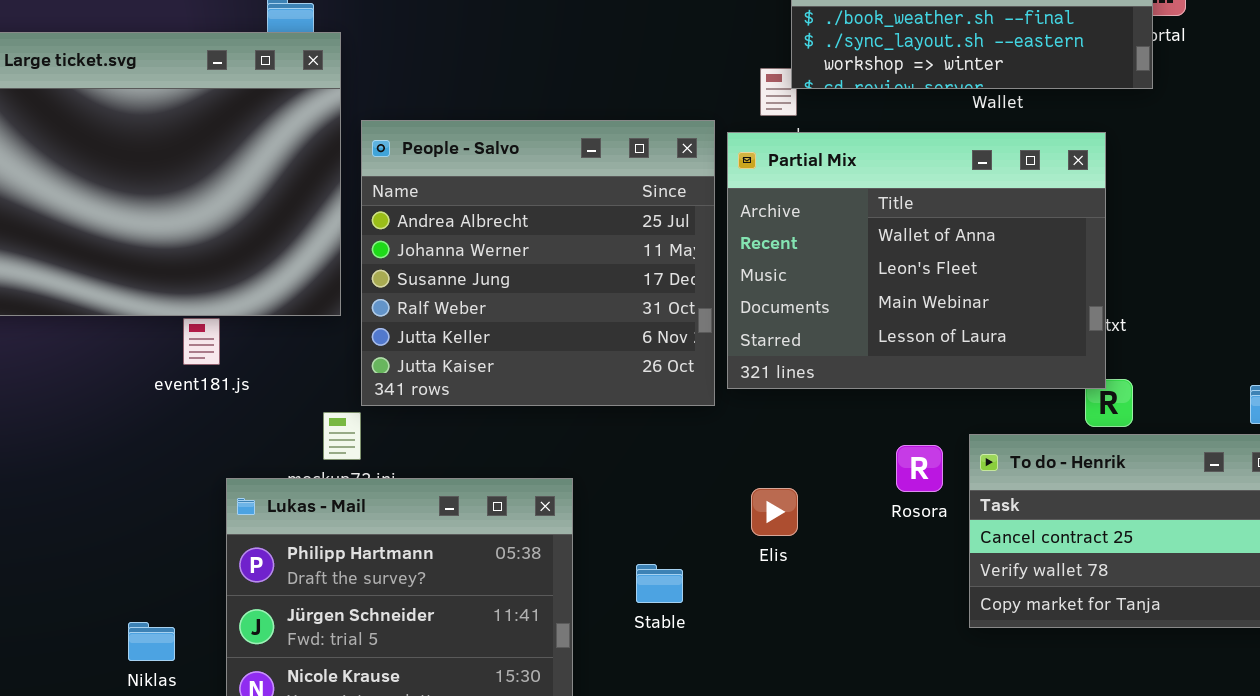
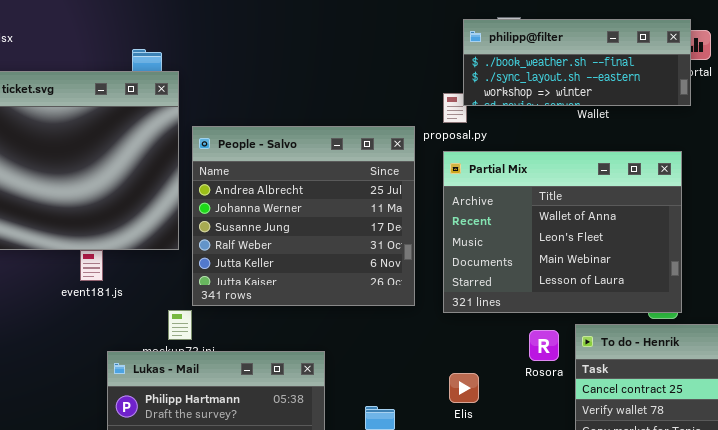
Partial Mix: [727,132,1106,389] -> [443,151,682,313], moved
Elis: [751,488,798,536] -> [449,373,479,403], moved

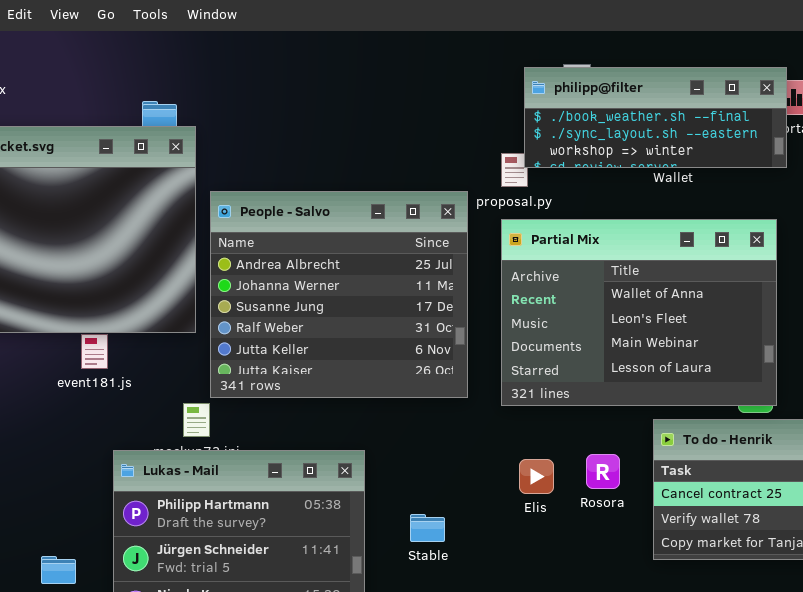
Rosora: [529,330,559,361] -> [586,454,620,489], moved
Elis: [449,373,479,403] -> [519,459,554,494], moved

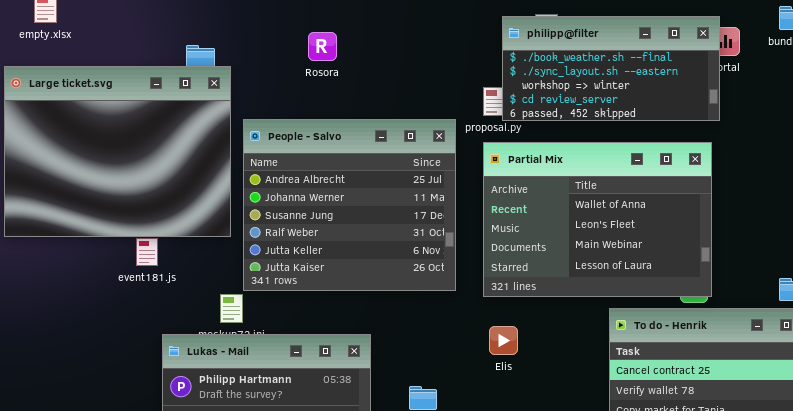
philipp@filter: [524,67,787,168] -> [502,16,720,121], resized
Rosora: [586,454,620,489] -> [308,32,337,61], moved
Elis: [519,459,554,494] -> [489,326,518,355], moved

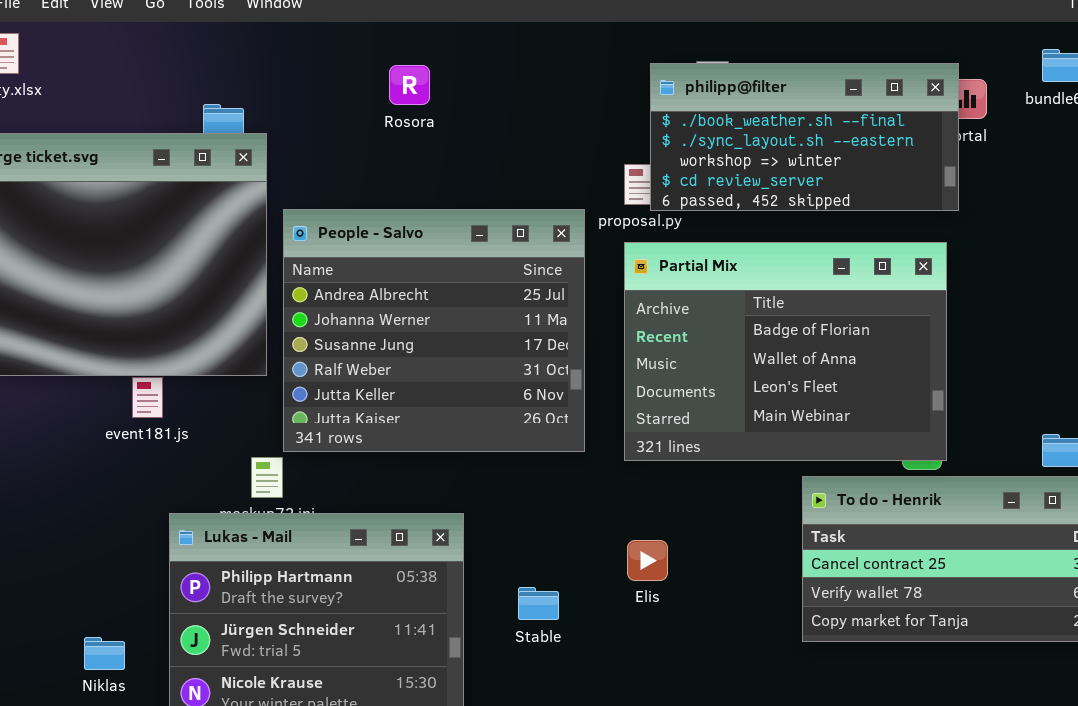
Rosora: [308,32,337,61] -> [389,65,430,105], moved
Partial Mix: [483,142,712,297] -> [624,242,947,461], scrolled up 1 row
Elis: [489,326,518,355] -> [627,540,668,581], moved

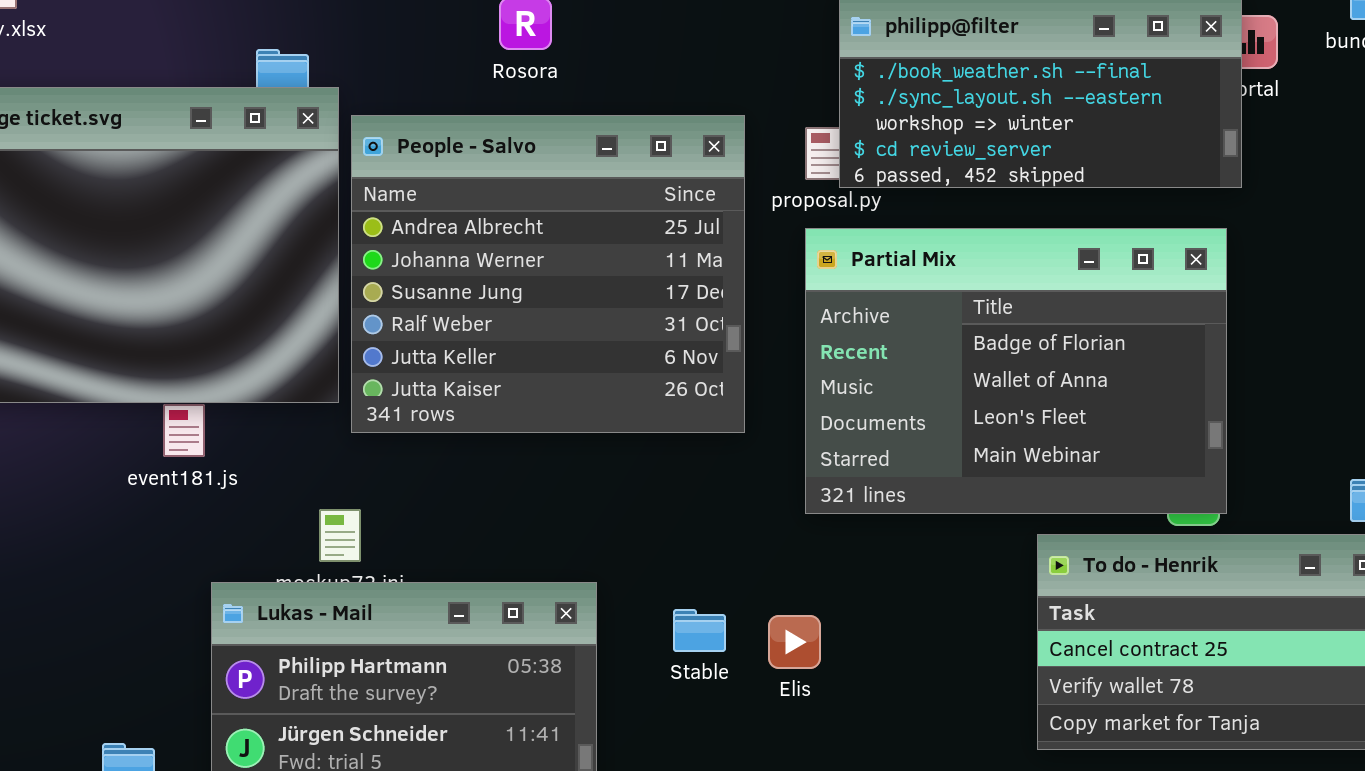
People - Salvo: [283,209,585,452] -> [351,115,745,433], moved
Elis: [627,540,668,581] -> [768,615,821,669], moved
Stable: [518,587,559,620] -> [673,609,726,652], moved

